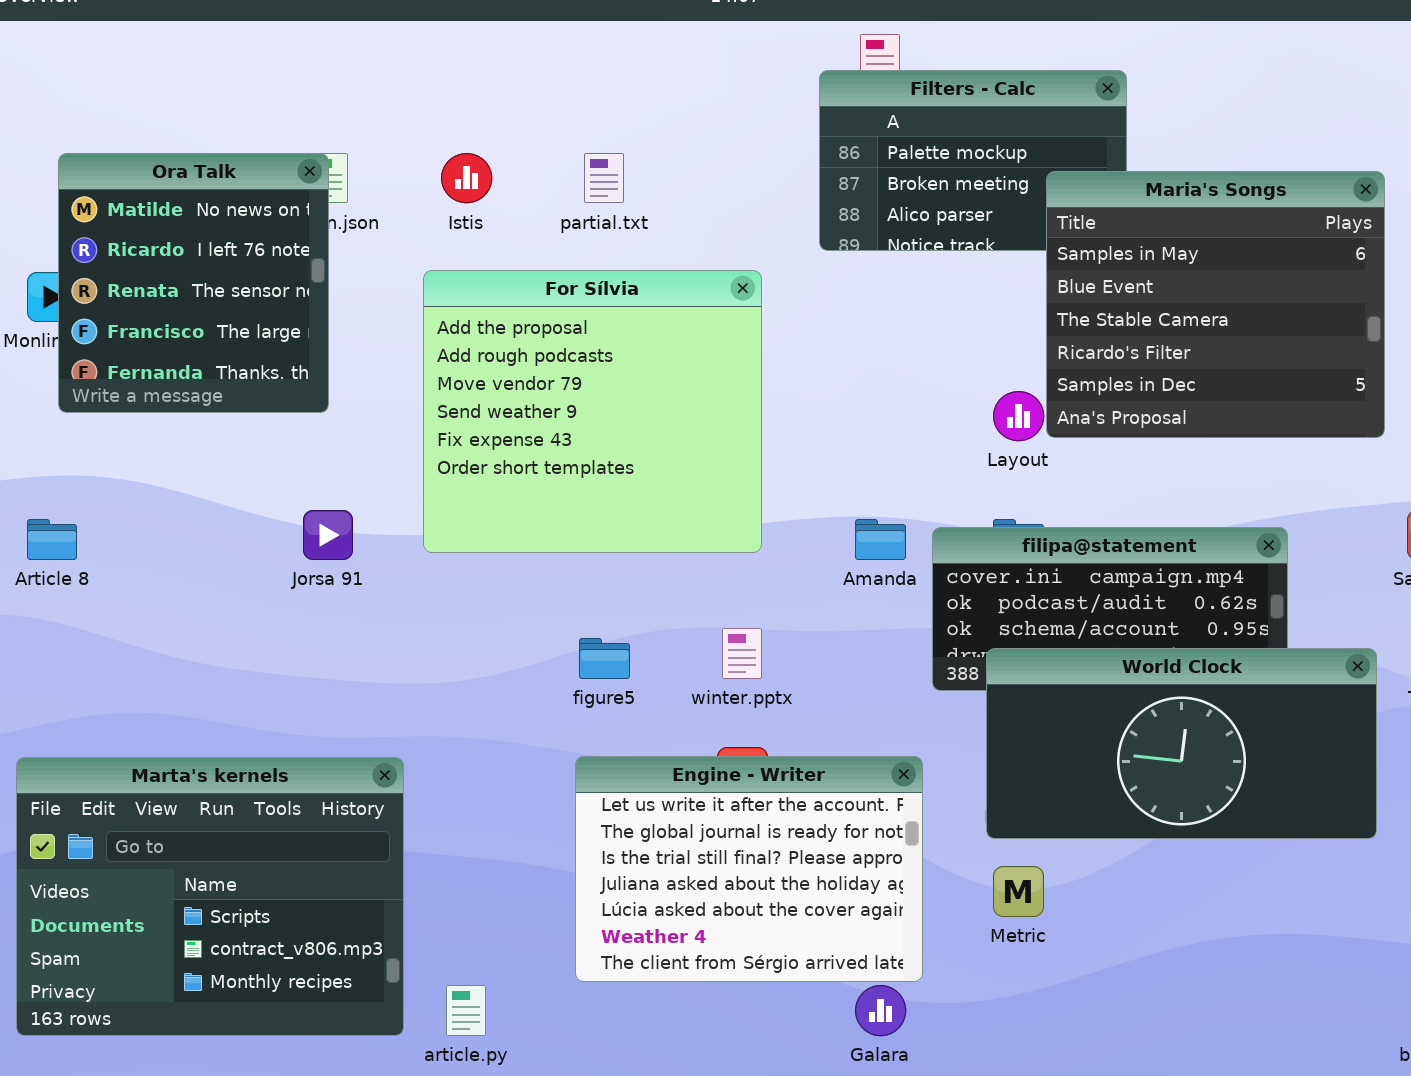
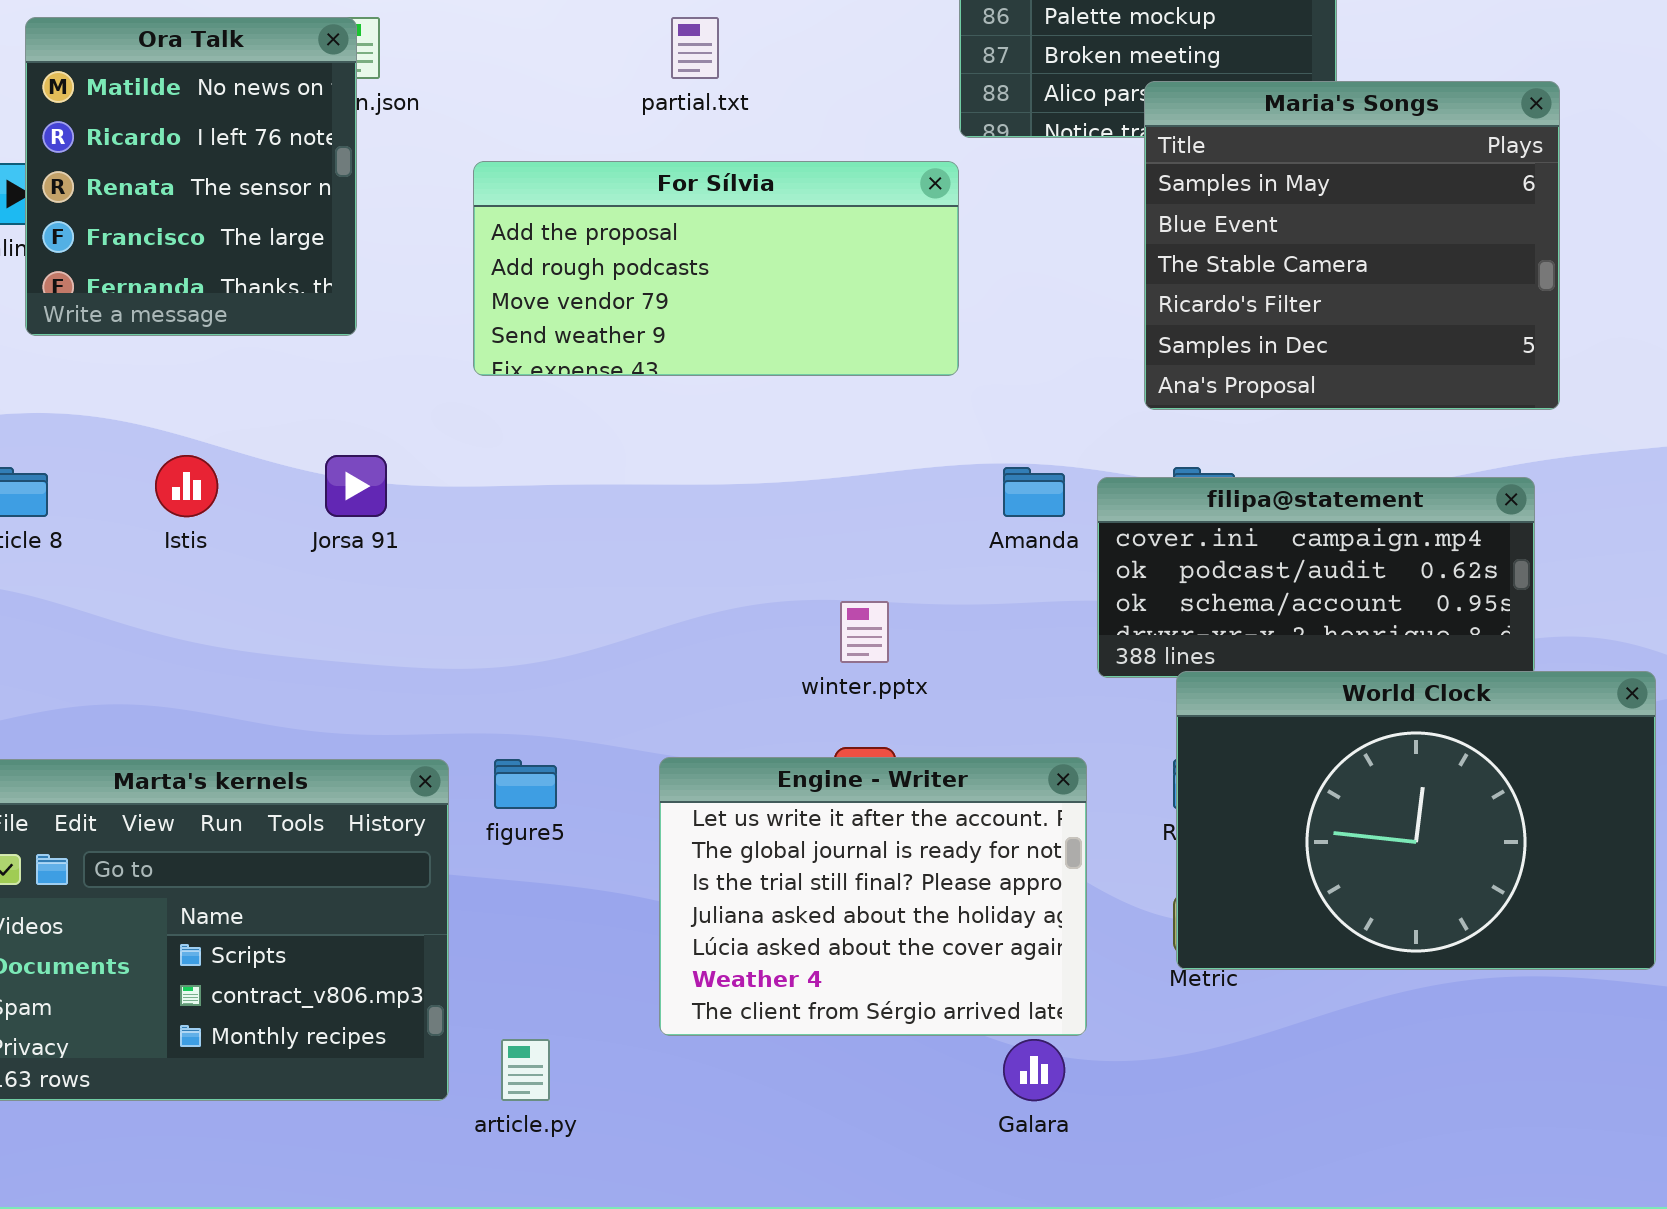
Istis: [441,153,492,203] -> [155,455,218,517], moved
Maria's Songs: [1046,171,1385,438] -> [1144,81,1560,410], moved
For Sílvia: [423,270,762,553] -> [473,161,959,376], resized
figure5: [579,638,630,679] -> [494,759,557,809], moved
World Clock: [986,648,1377,839] -> [1176,671,1656,970], moved, resized

